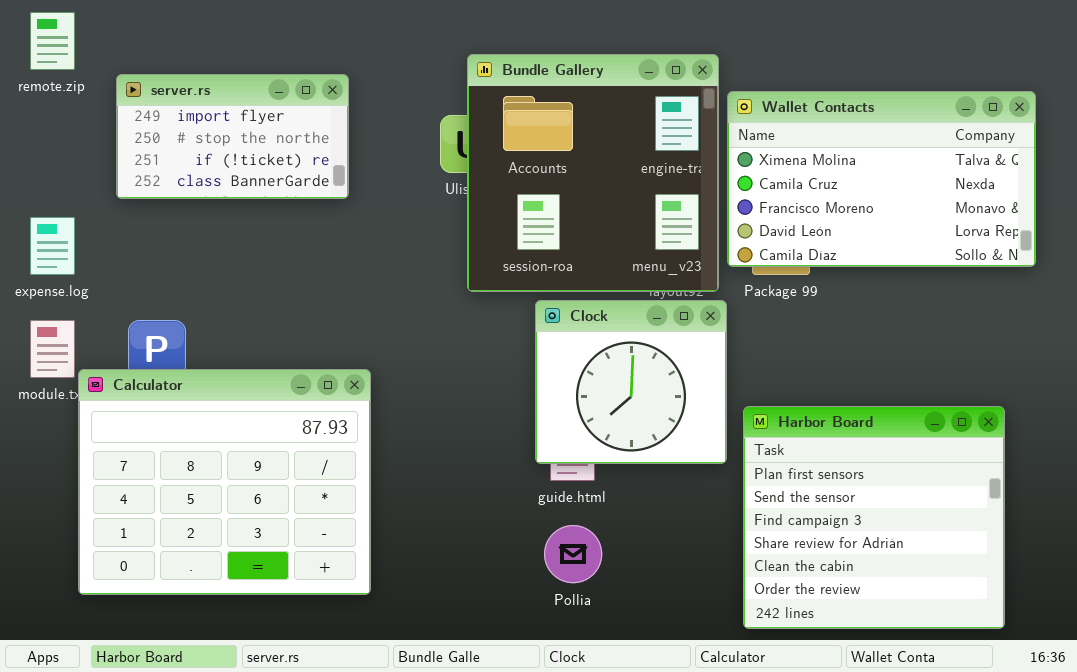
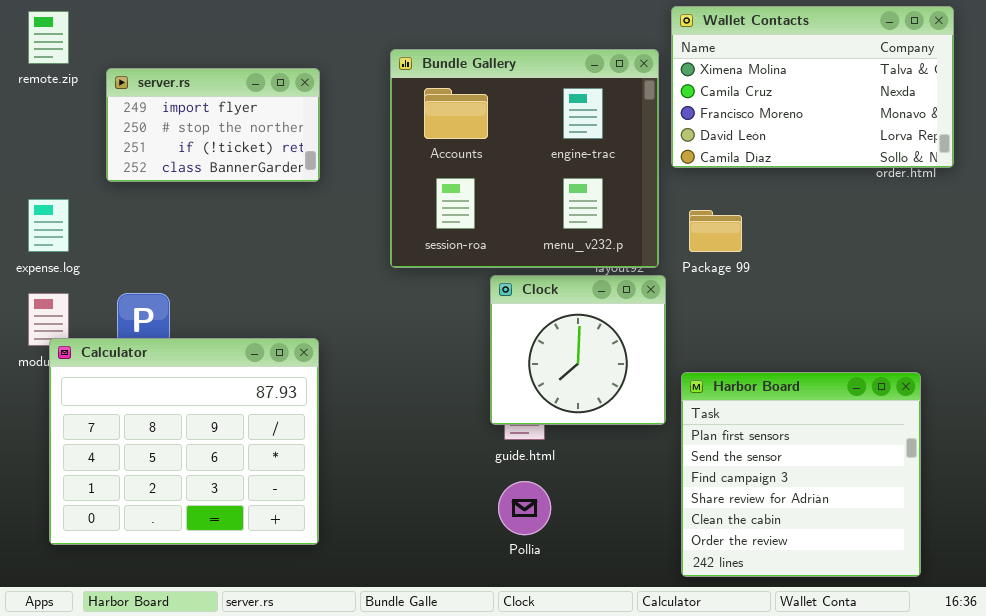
Bundle Gallery: [467,54,719,292] -> [390,49,659,268], resized
Wallet Contacts: [727,91,1036,267] -> [671,6,954,168], moved
Calculator: [78,369,371,595] -> [49,338,319,545], moved

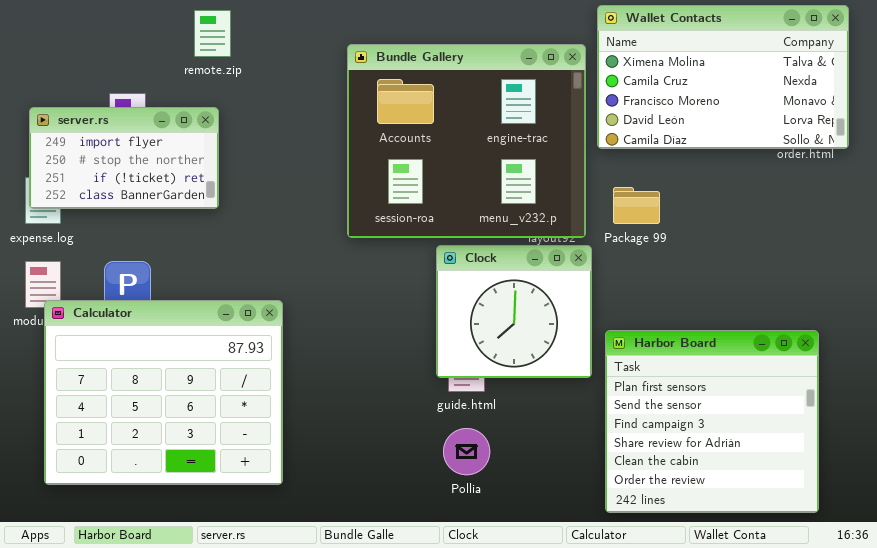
remote.zip: [28,11,69,64] -> [194,10,231,57], moved
server.rs: [106,68,320,182] -> [29,107,219,209], moved

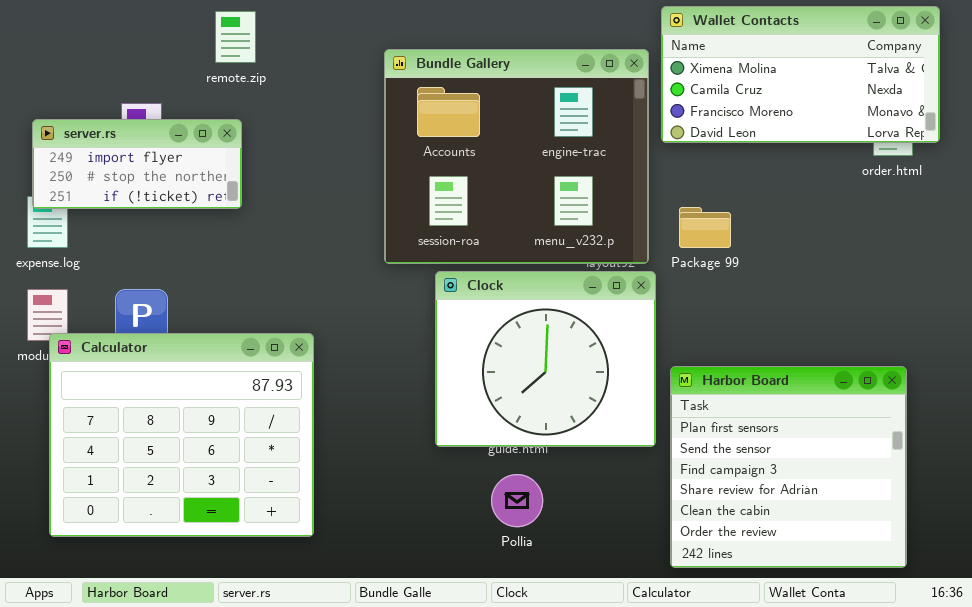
Wallet Contacts: [597,5,849,149] -> [661,6,940,143], resized
server.rs: [29,107,219,209] -> [32,119,242,209], resized
Clock: [436,245,592,378] -> [435,271,656,447], resized

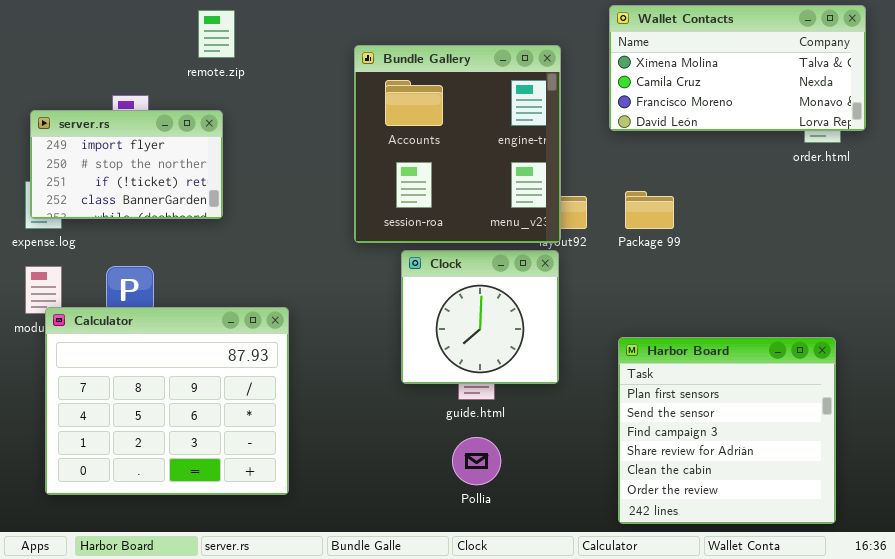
Bundle Gallery: [384,49,649,264] -> [354,45,561,243], resized
server.rs: [32,119,242,209] -> [30,110,223,219], resized
Clock: [435,271,656,447] -> [401,250,559,384], resized

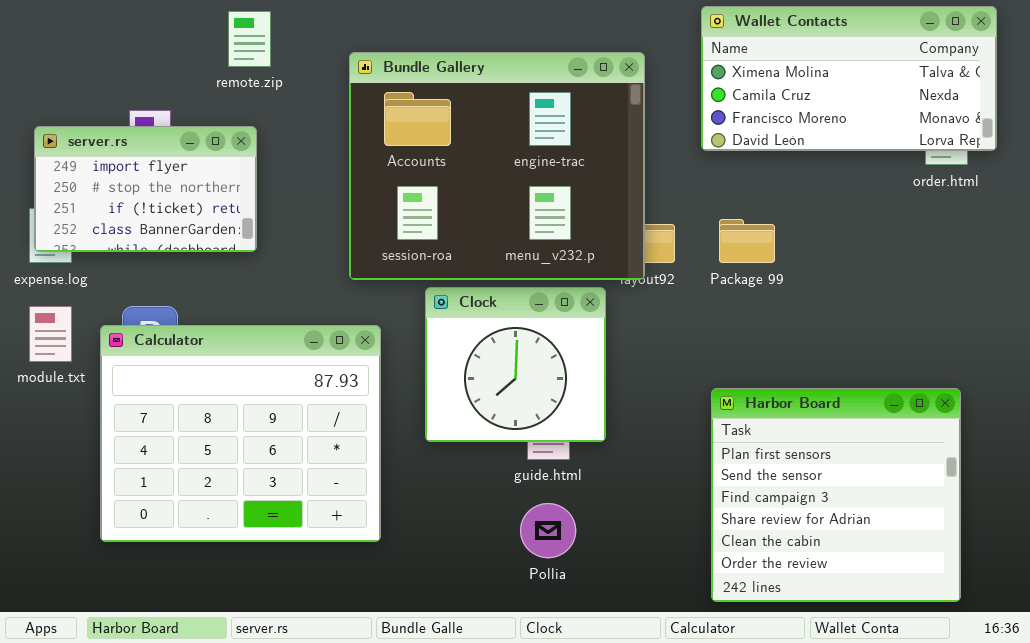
Bundle Gallery: [354,45,561,243] -> [349,52,645,280], resized
Clock: [401,250,559,384] -> [425,287,606,442], moved
Calculator: [45,307,289,495] -> [100,325,381,542], moved

